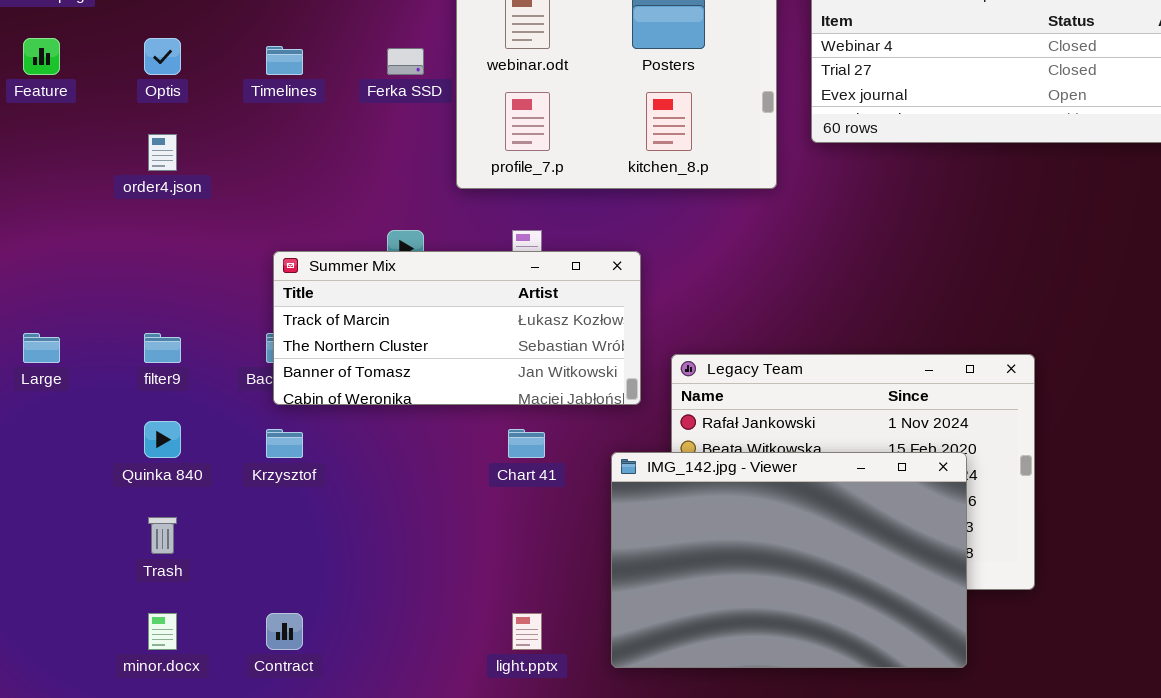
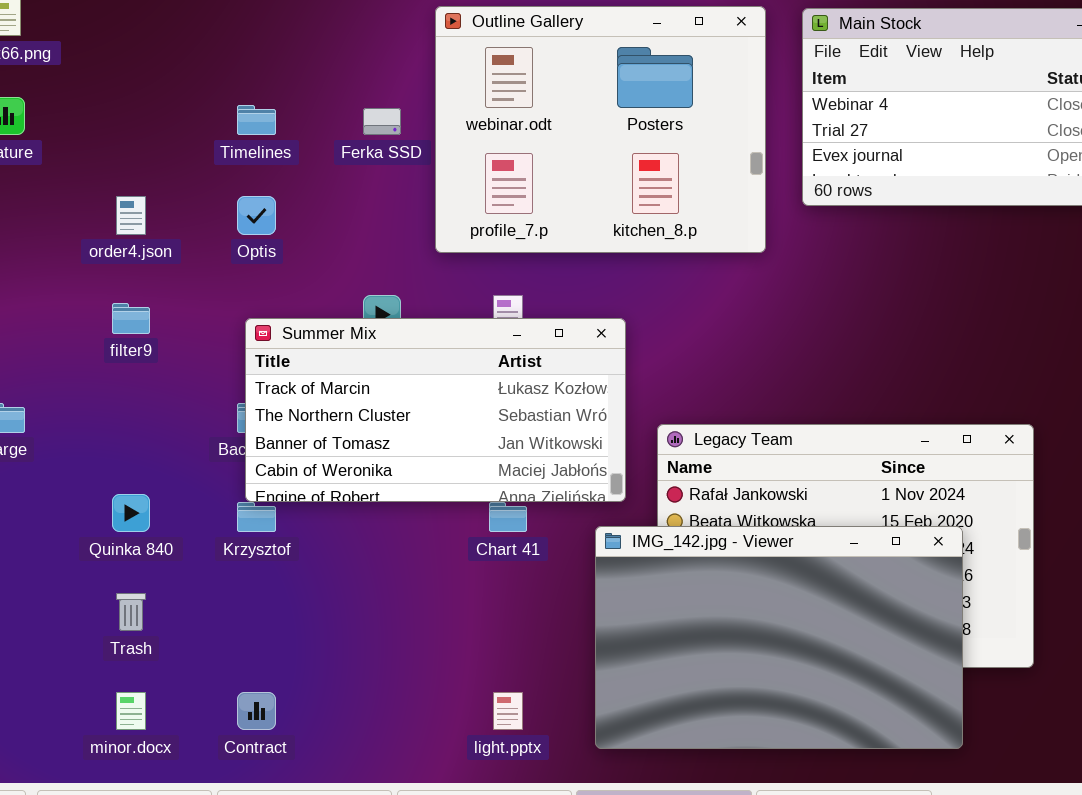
Optis: [144,38,181,75] -> [237,196,276,235], moved
Summer Mix: [273,251,641,405] -> [245,318,626,502], resized
filter9: [144,333,181,363] -> [112,303,150,334], moved

